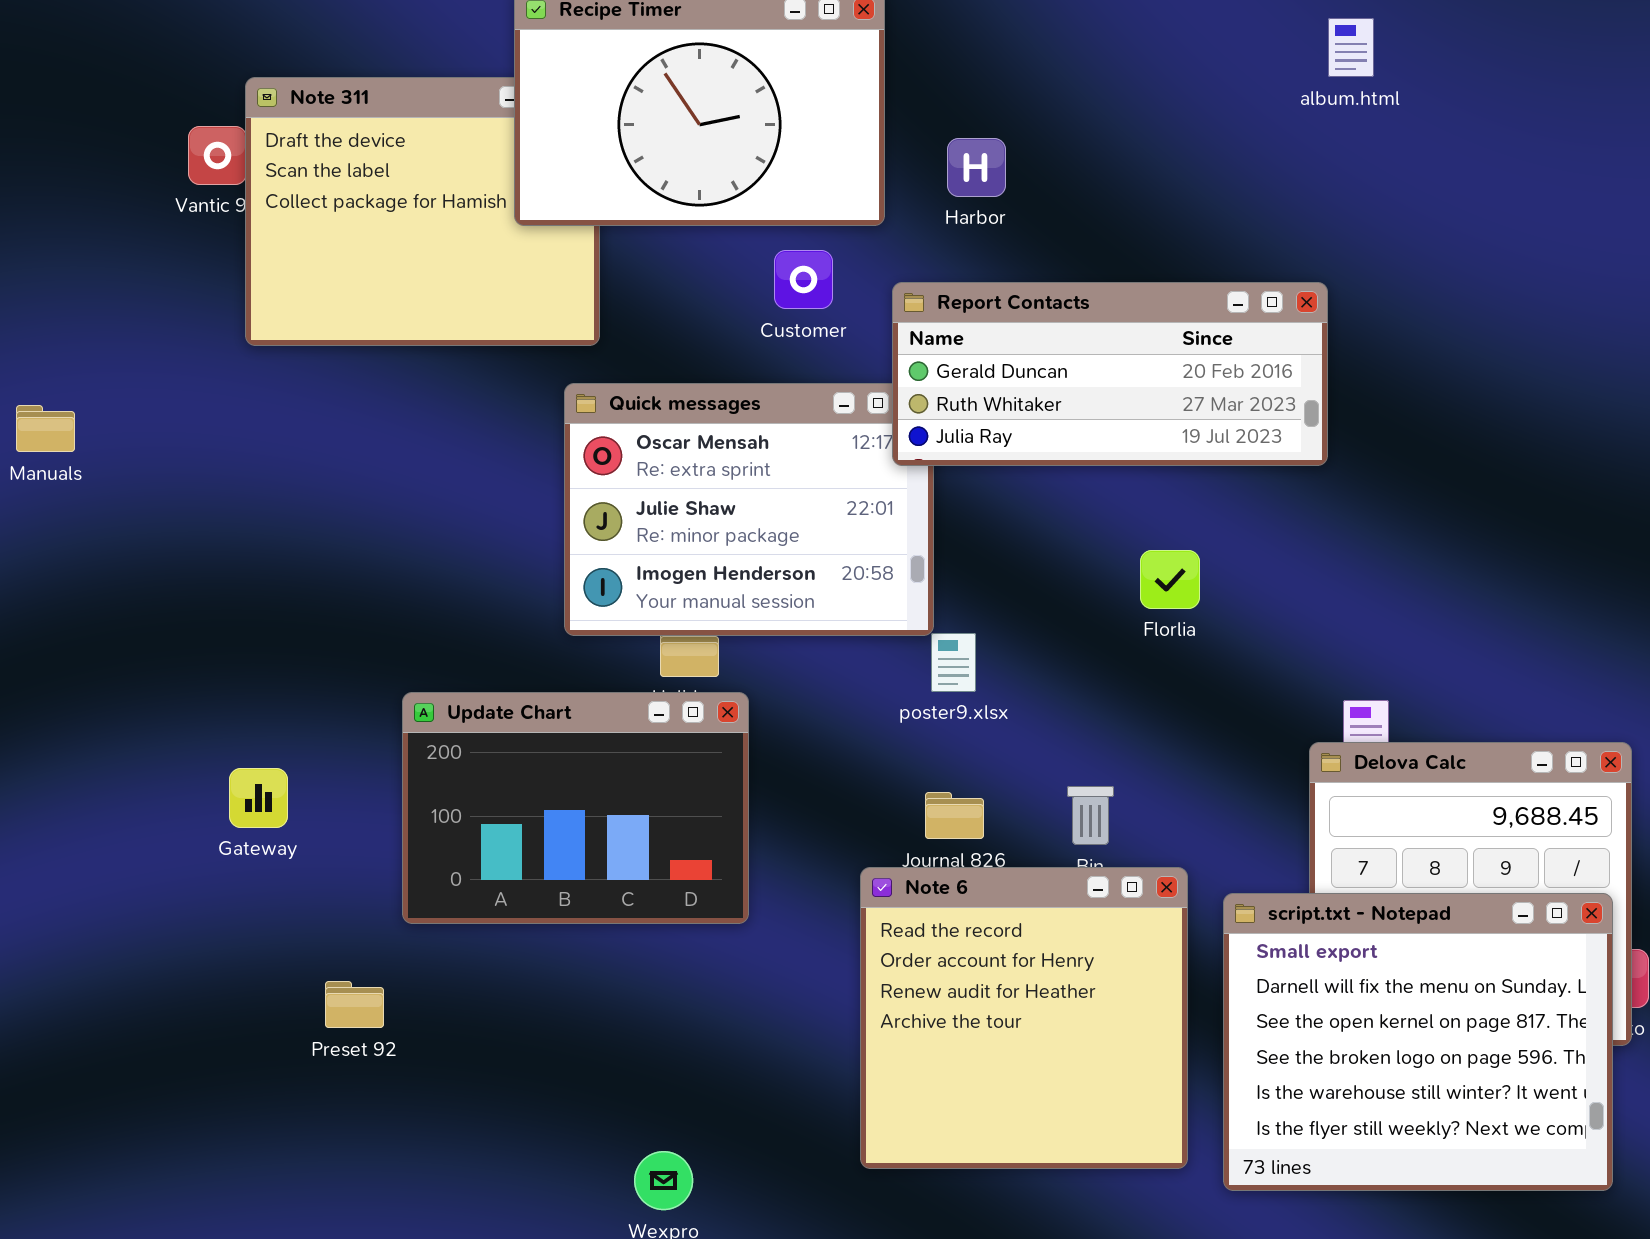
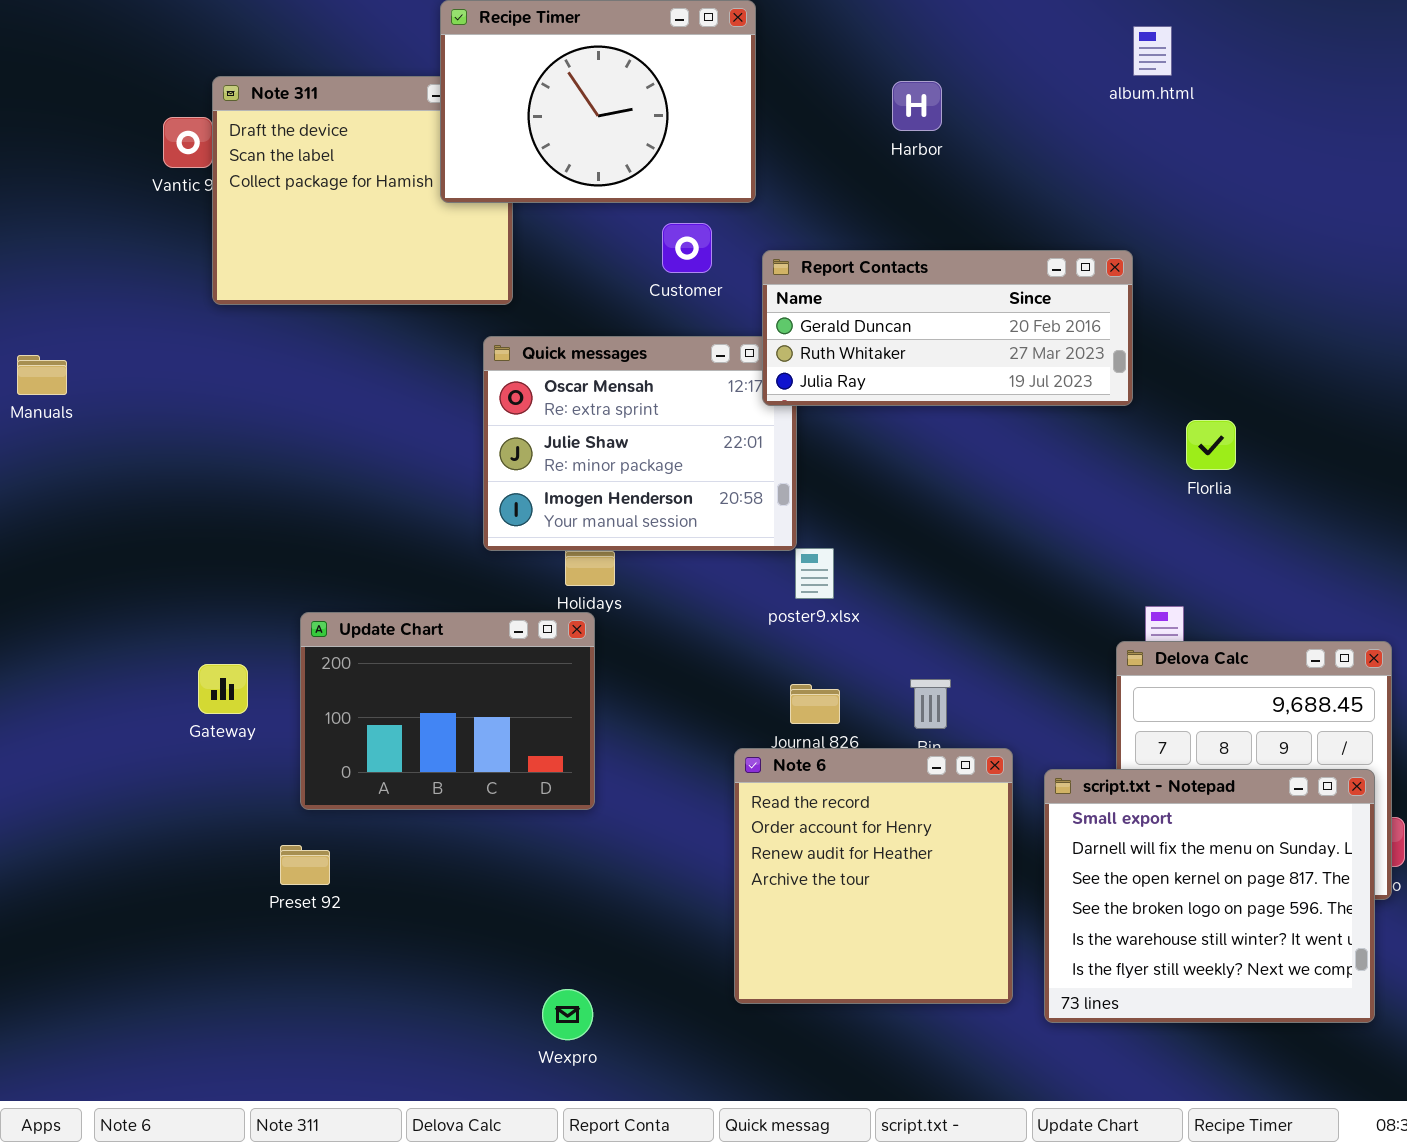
Harbor: [947,138,1006,197] -> [892,81,942,131], moved
Florlia: [1140,550,1200,609] -> [1186,420,1236,470], moved
Update Chart: [402,692,749,924] -> [300,612,595,810], moved

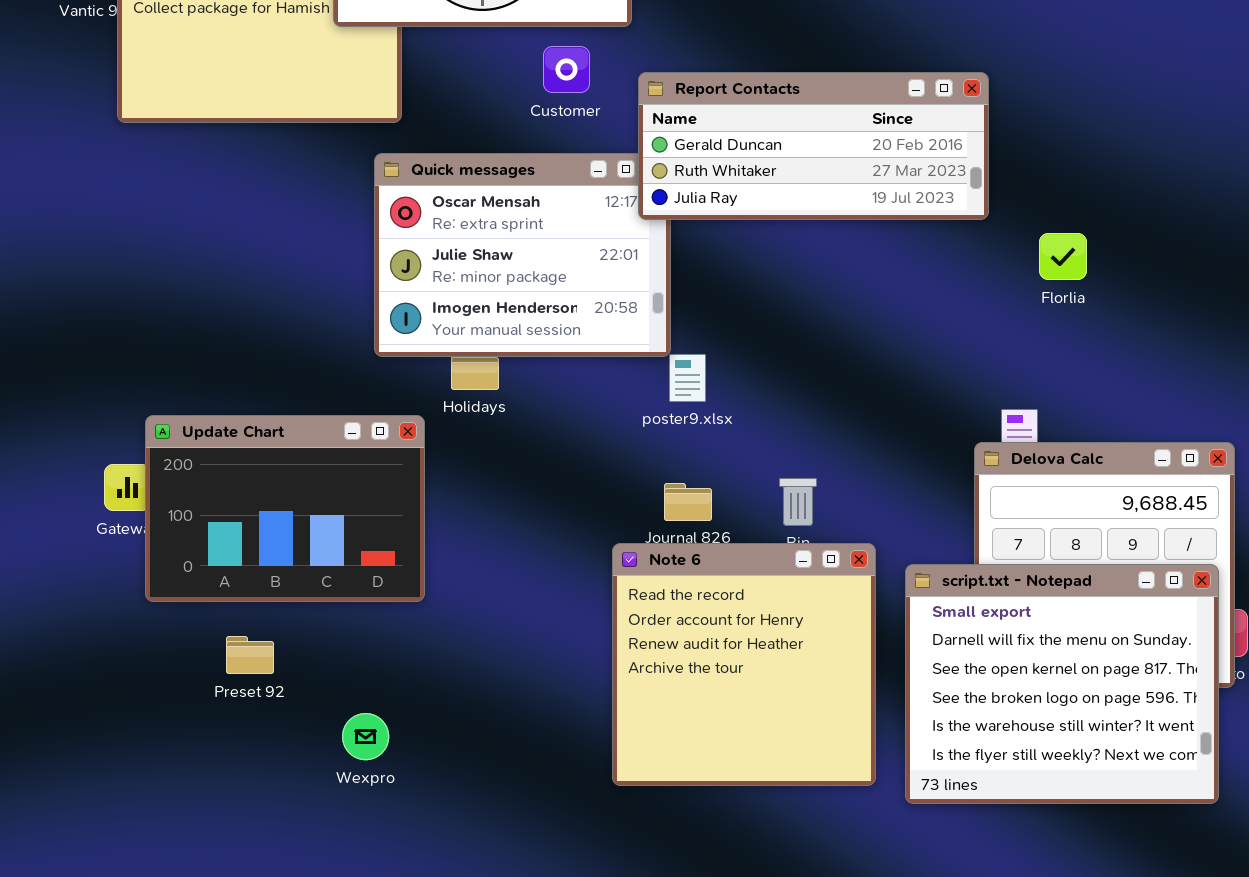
Update Chart: [300,612,595,810] -> [145,415,425,602], moved
Preset 92: [280,845,330,885] -> [226,636,274,674], moved
Wexpro: [542,989,593,1040] -> [342,713,389,760], moved

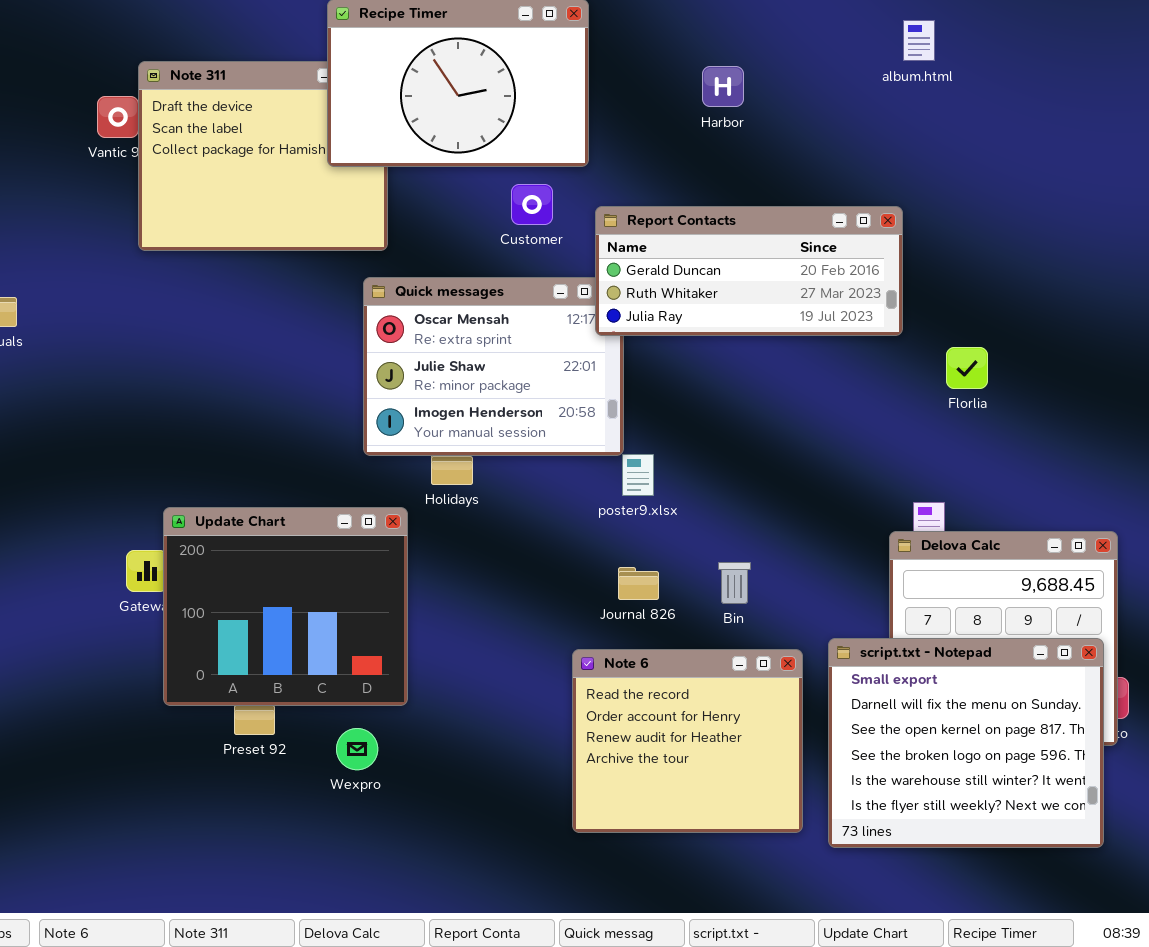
Update Chart: [145,415,425,602] -> [163,507,408,706], resized
Note 6: [612,543,876,786] -> [572,649,803,833], resized
Wexpro: [342,713,389,760] -> [336,728,378,770], moved

